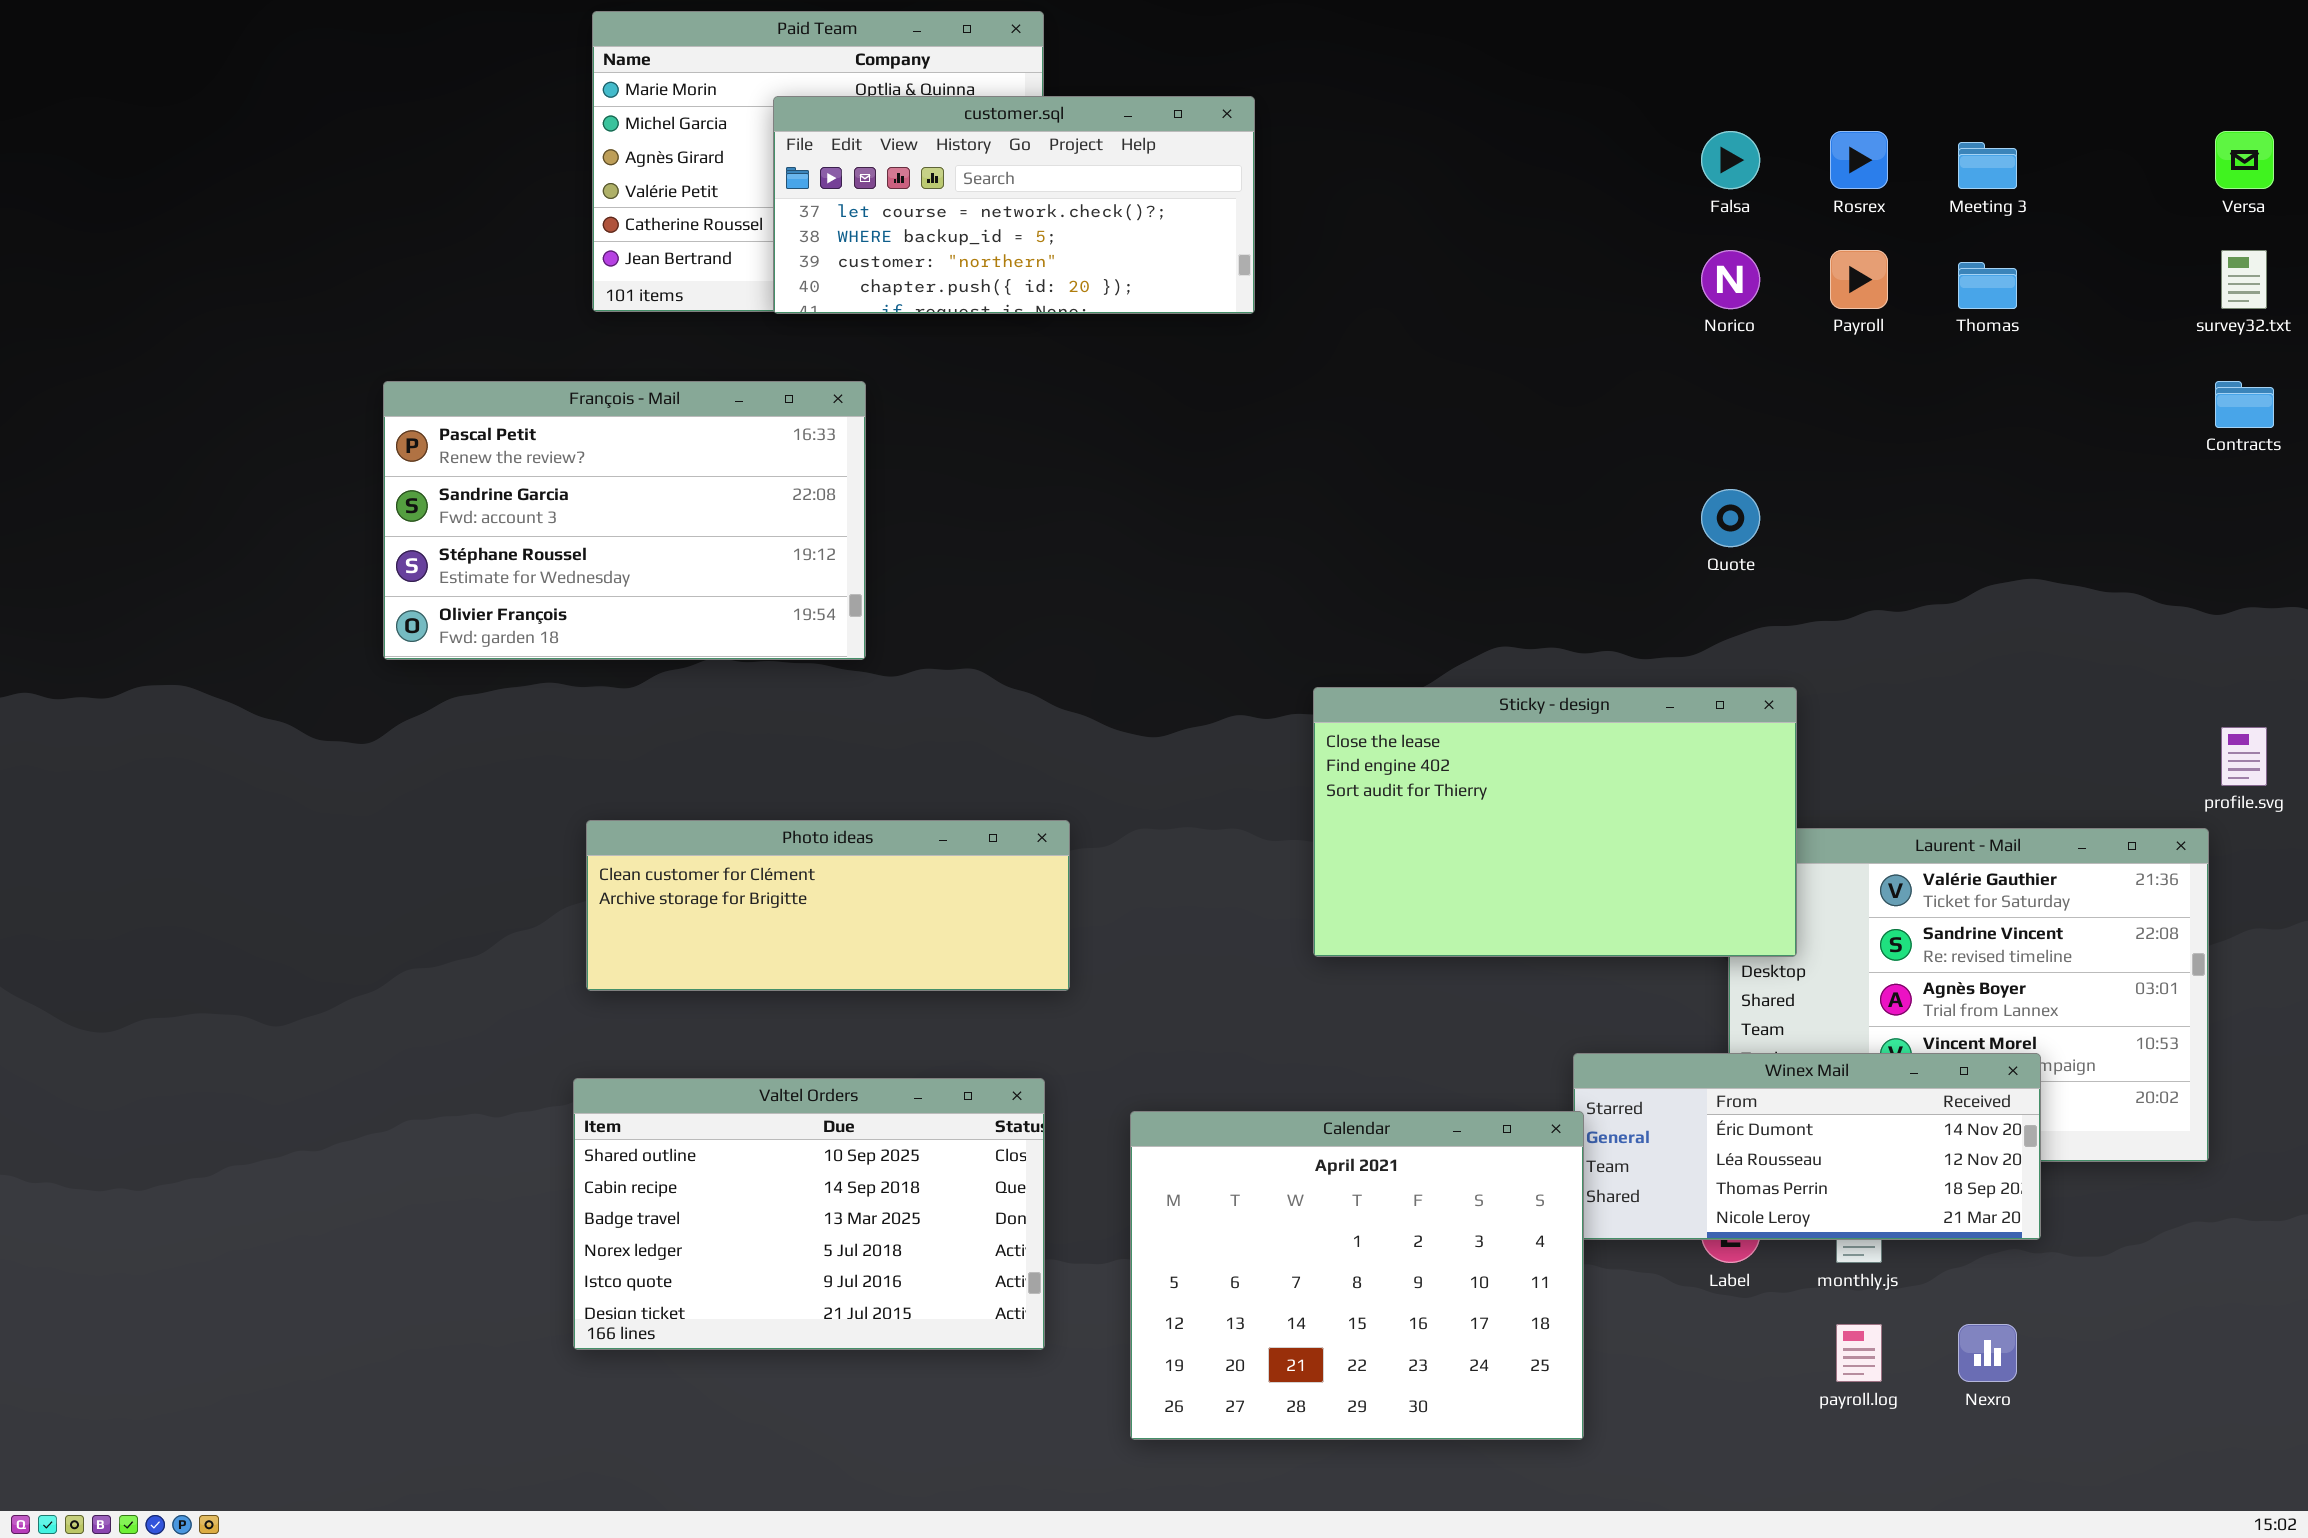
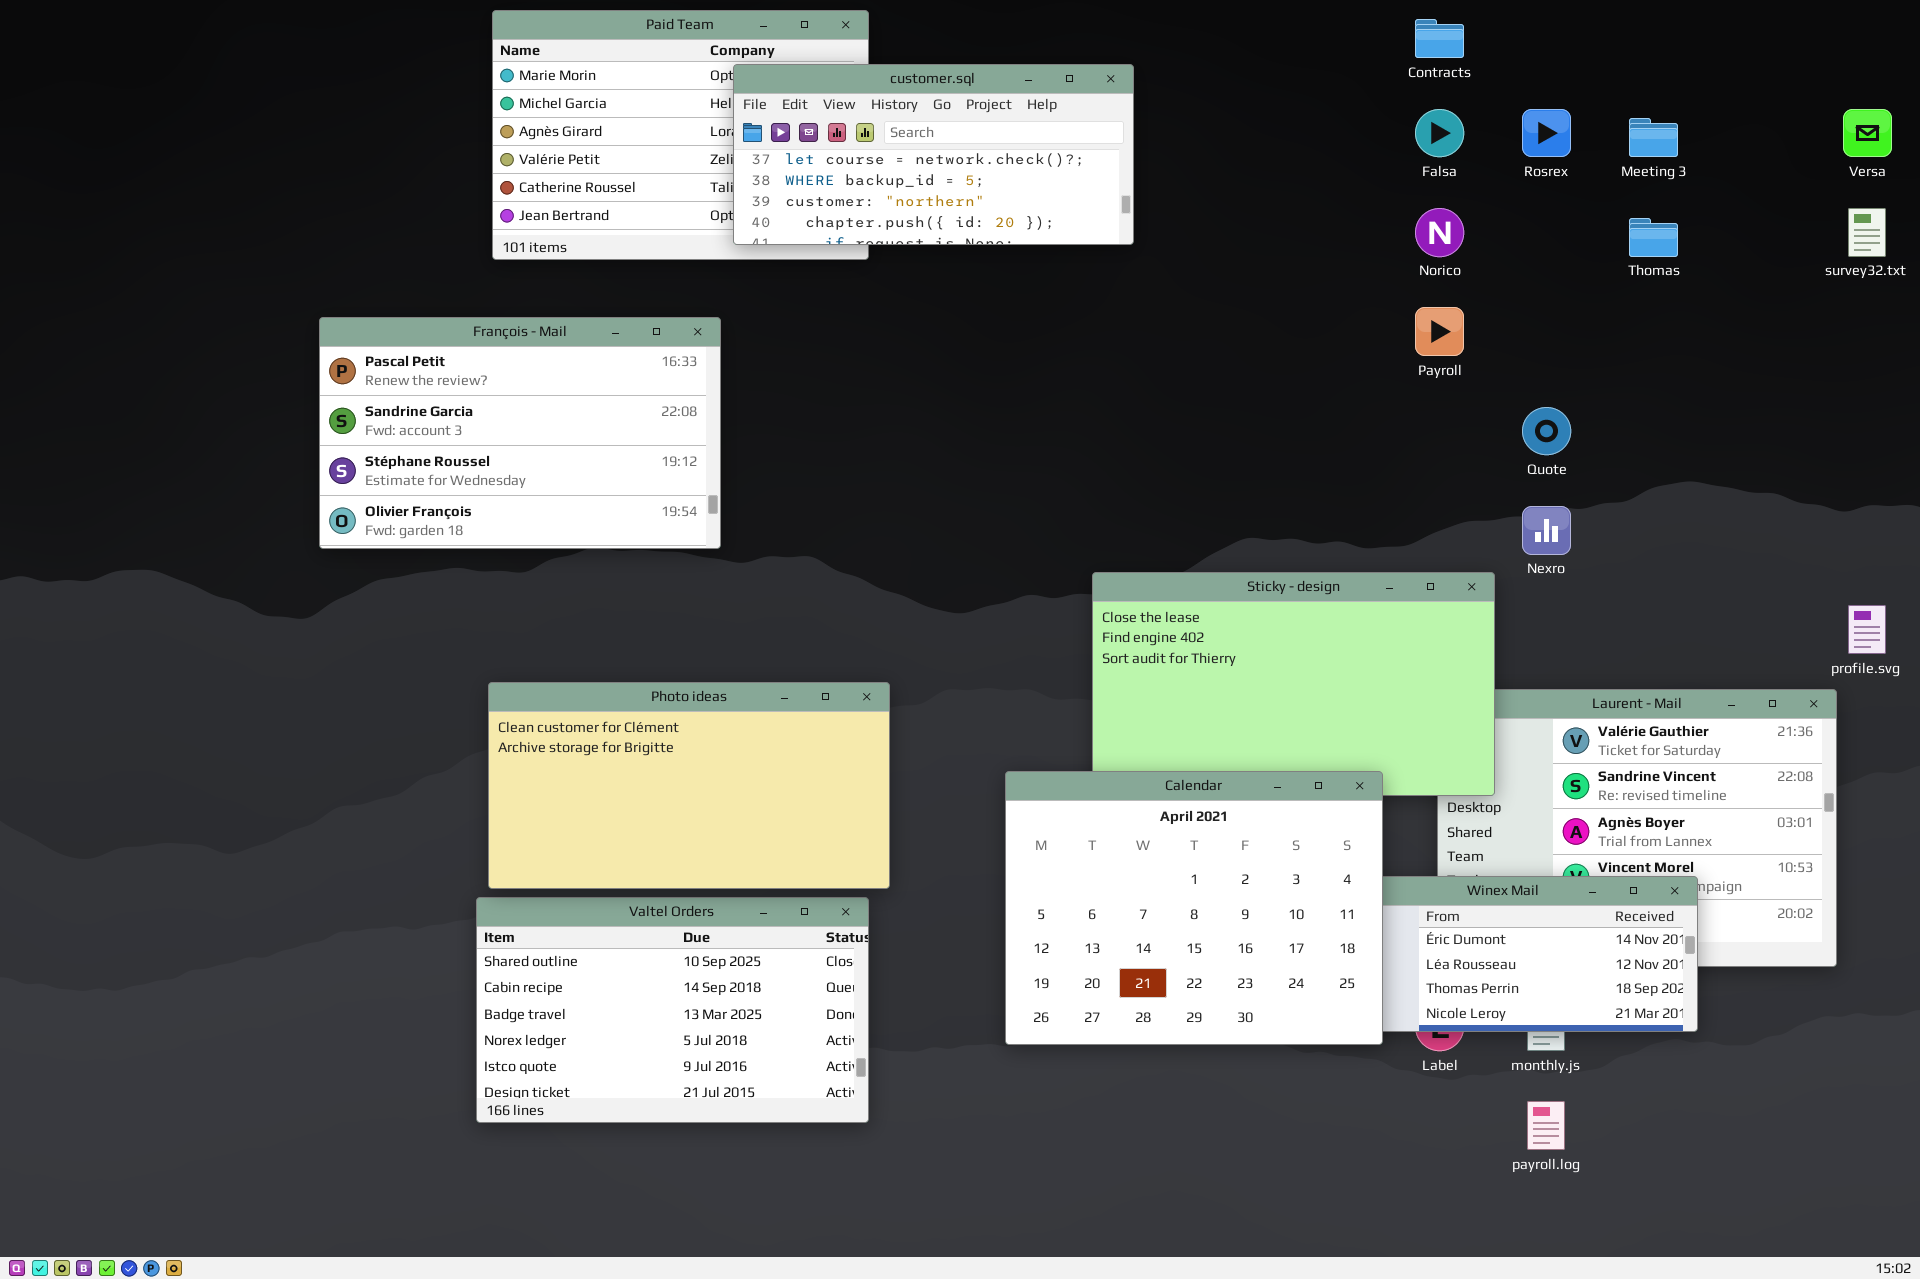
customer.sql: [773,96,1255,314] -> [733,64,1134,245], moved
Payroll: [1830,250,1888,309] -> [1415,307,1464,356], moved
Contracts: [2215,381,2274,428] -> [1415,19,1464,58], moved
Quote: [1701,489,1760,547] -> [1522,407,1571,455], moved
Photo ideas: [586,820,1070,991] -> [488,682,890,889], resized
Calendar: [1130,1111,1584,1440] -> [1005,771,1383,1045], moved
Nexro: [1958,1324,2017,1382] -> [1522,506,1571,555], moved

